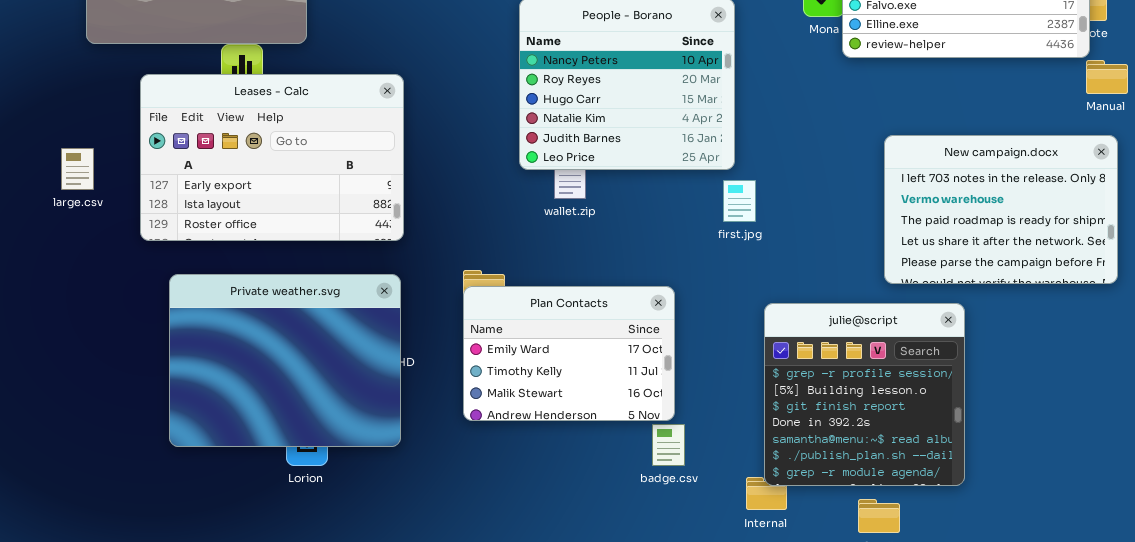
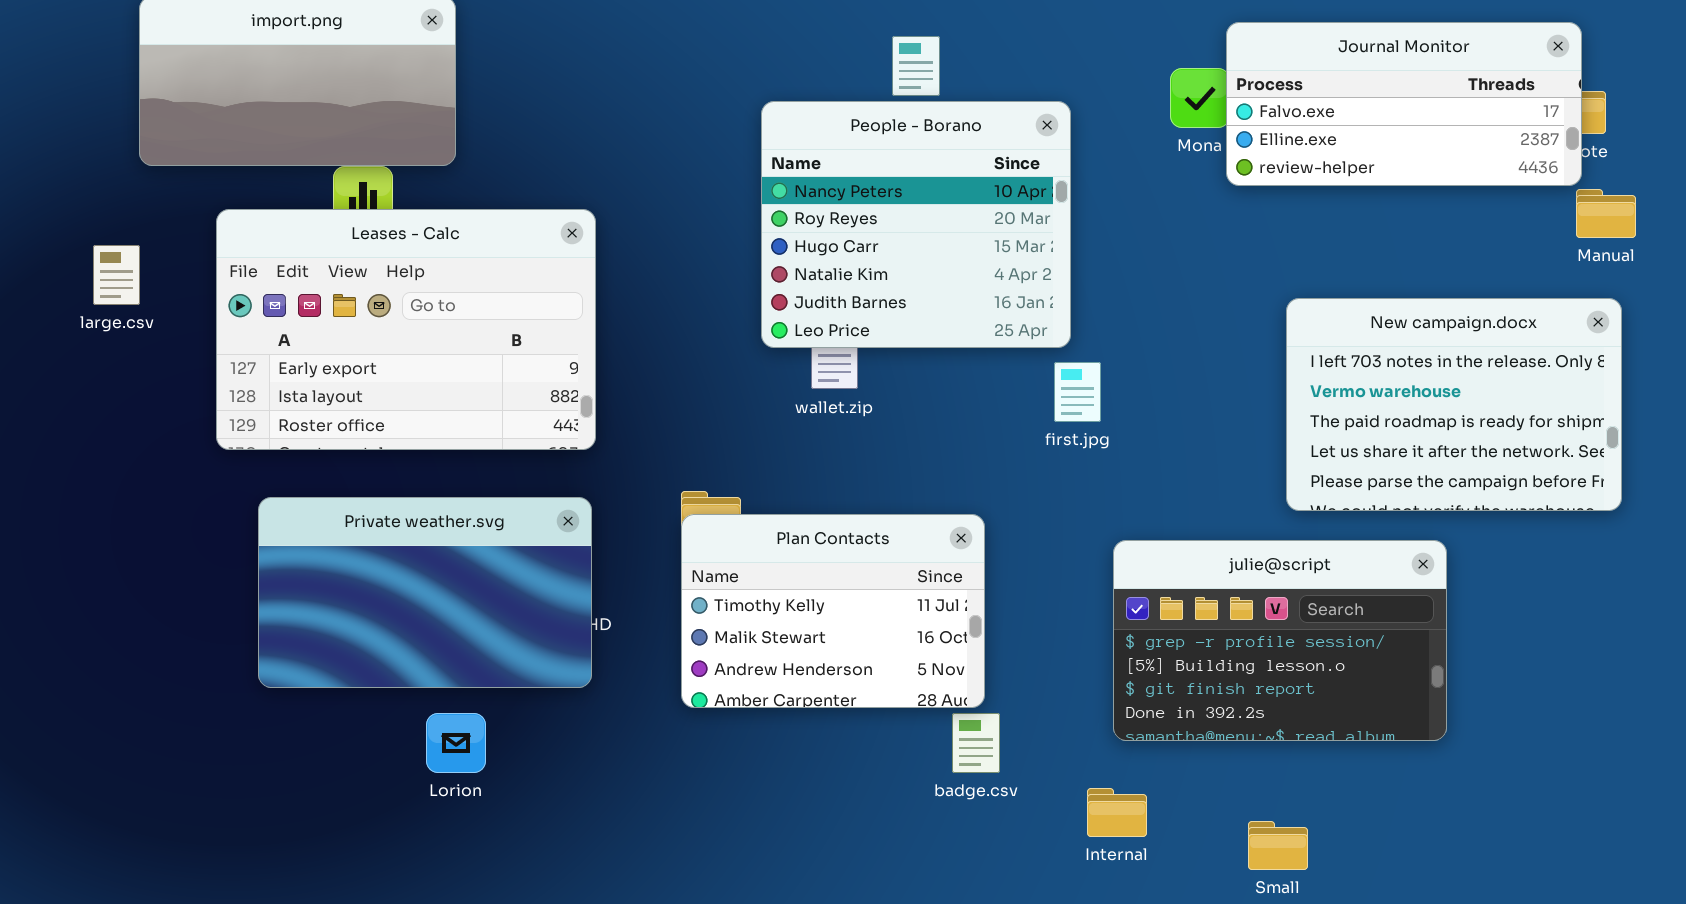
large.csv: [61,148,94,190] -> [93,245,140,305], moved
Private weather.svg: [169,274,401,447] -> [258,497,592,688], resized
Plan Contacts: [463,286,675,421] -> [681,514,985,708], scrolled down 1 row
julie@script: [764,303,965,486] -> [1113,540,1447,741], resized

